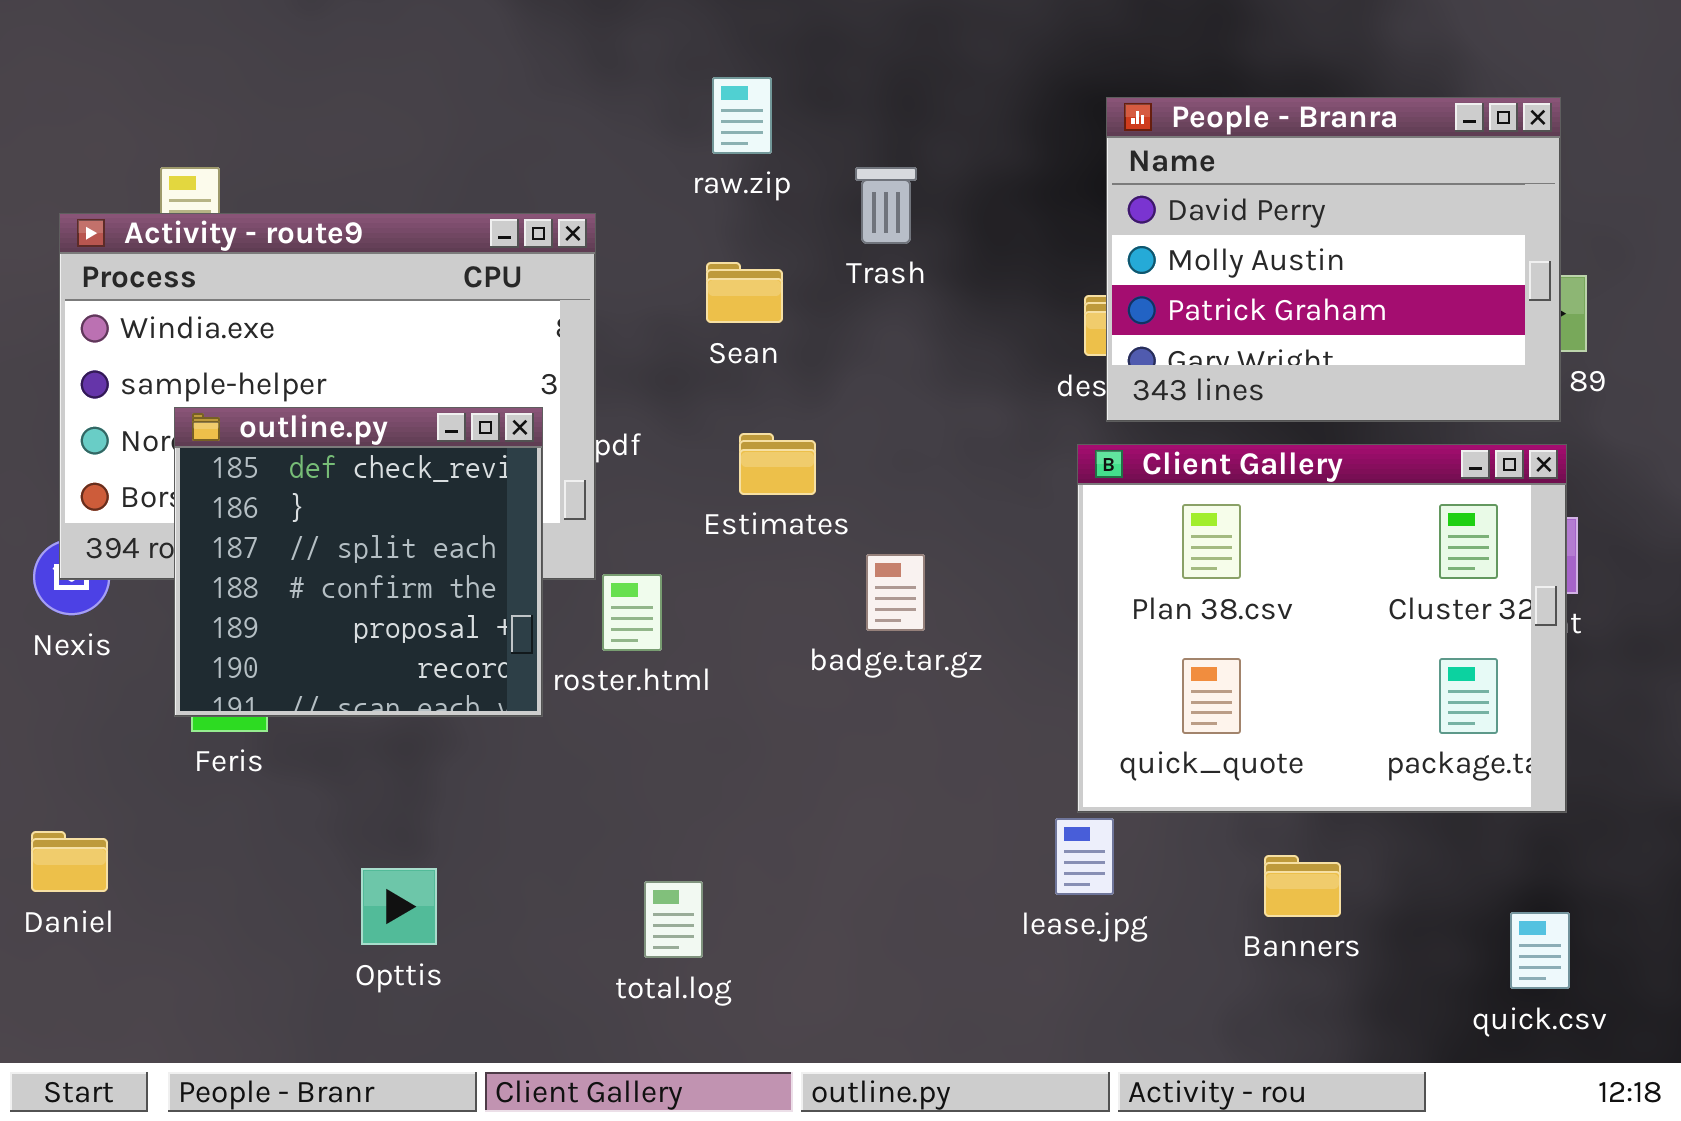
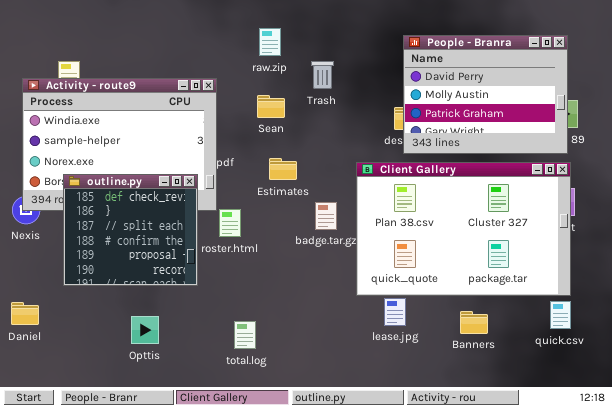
outline.py: [174,407,543,717] -> [63,174,198,286], moved
Client Gallery: [1077,444,1567,813] -> [356,162,571,296], resized
quick.csv: [1510,912,1570,989] -> [550,301,571,329], moved

